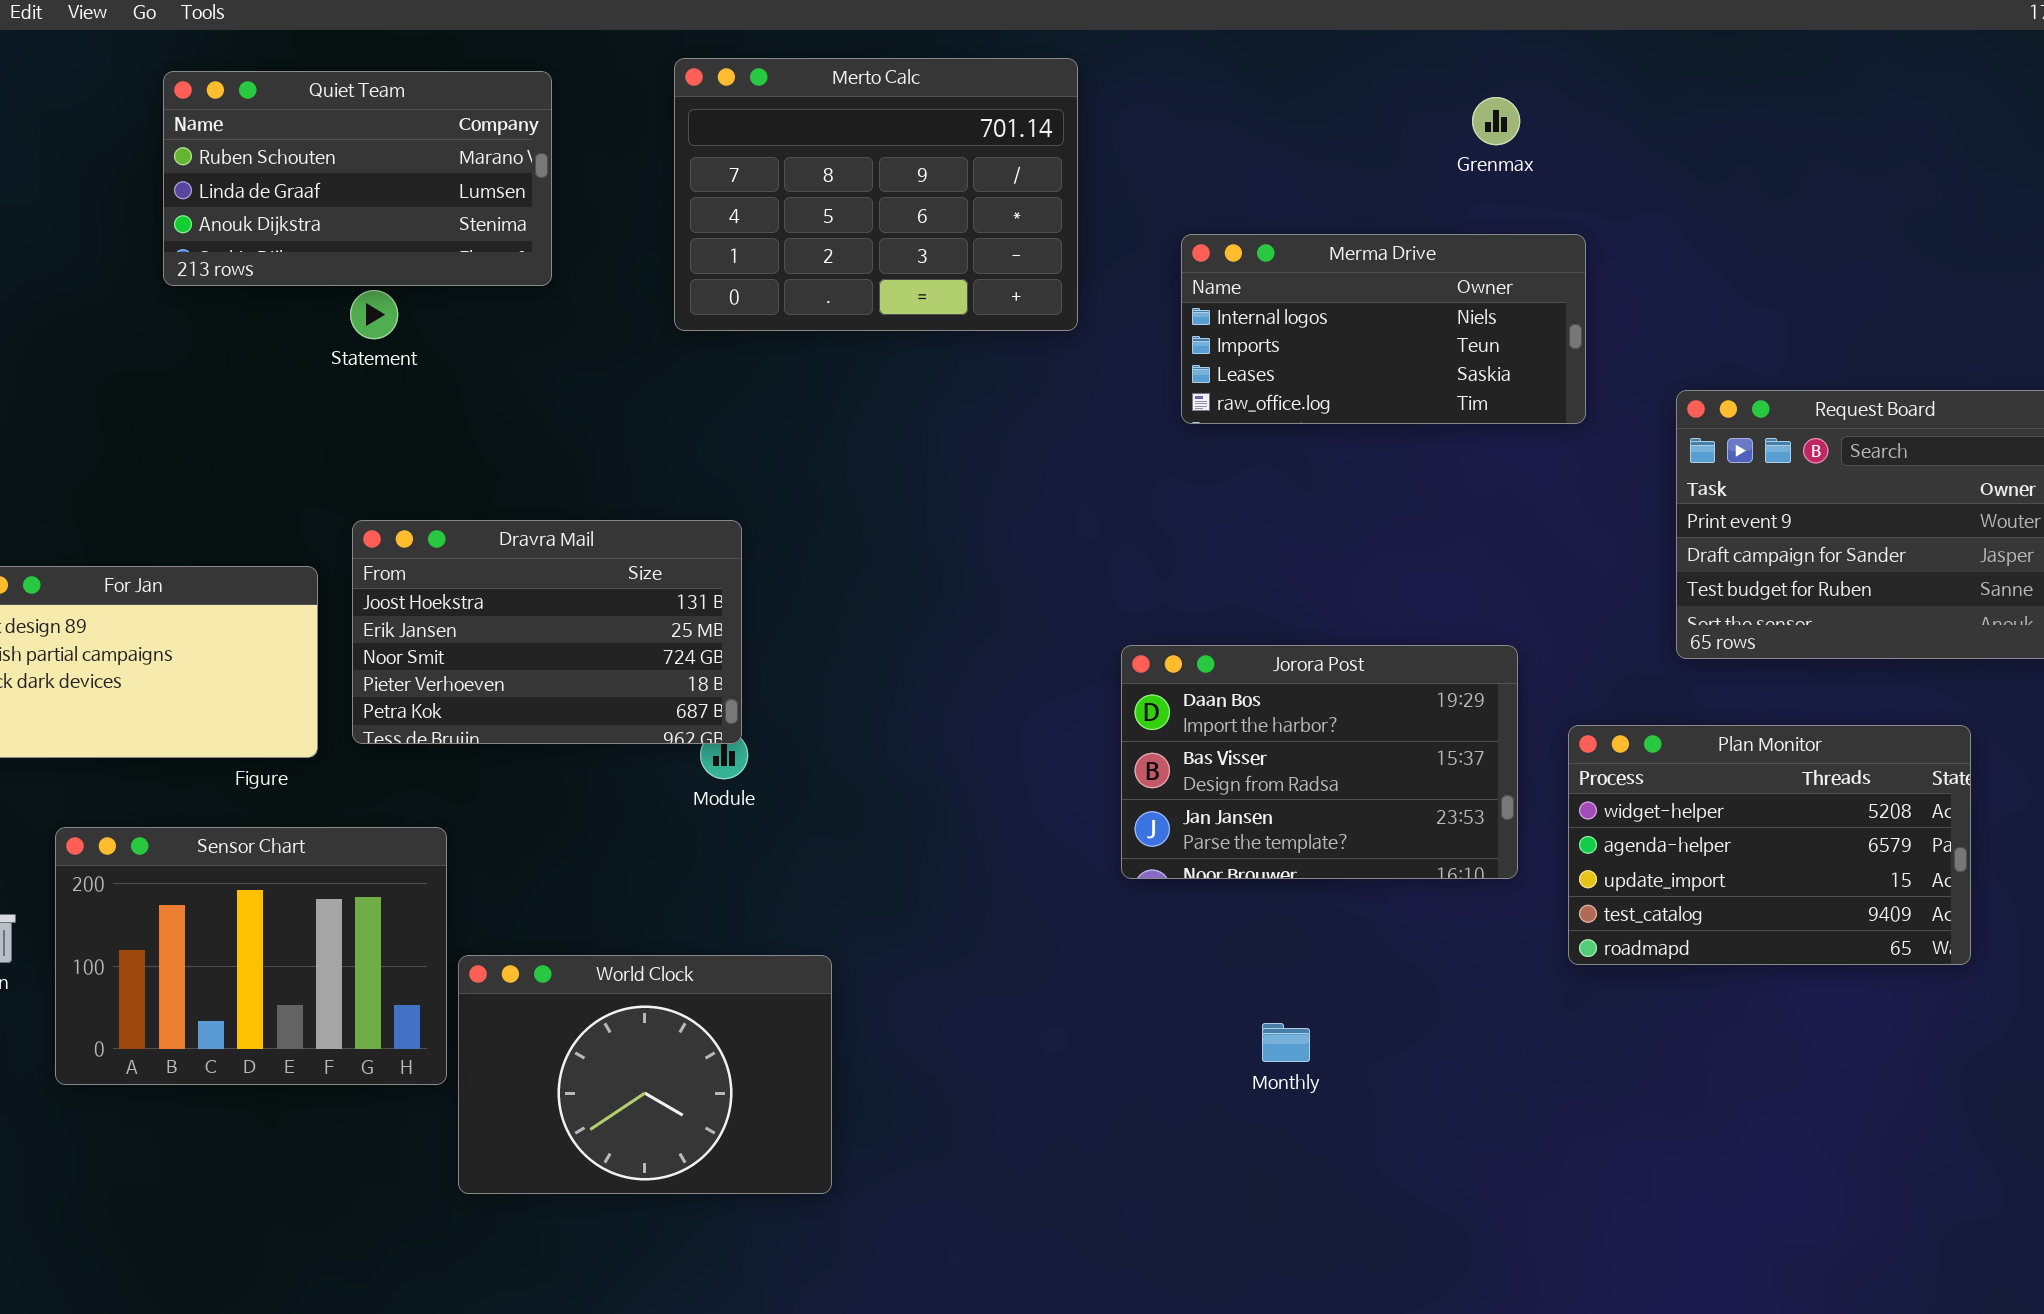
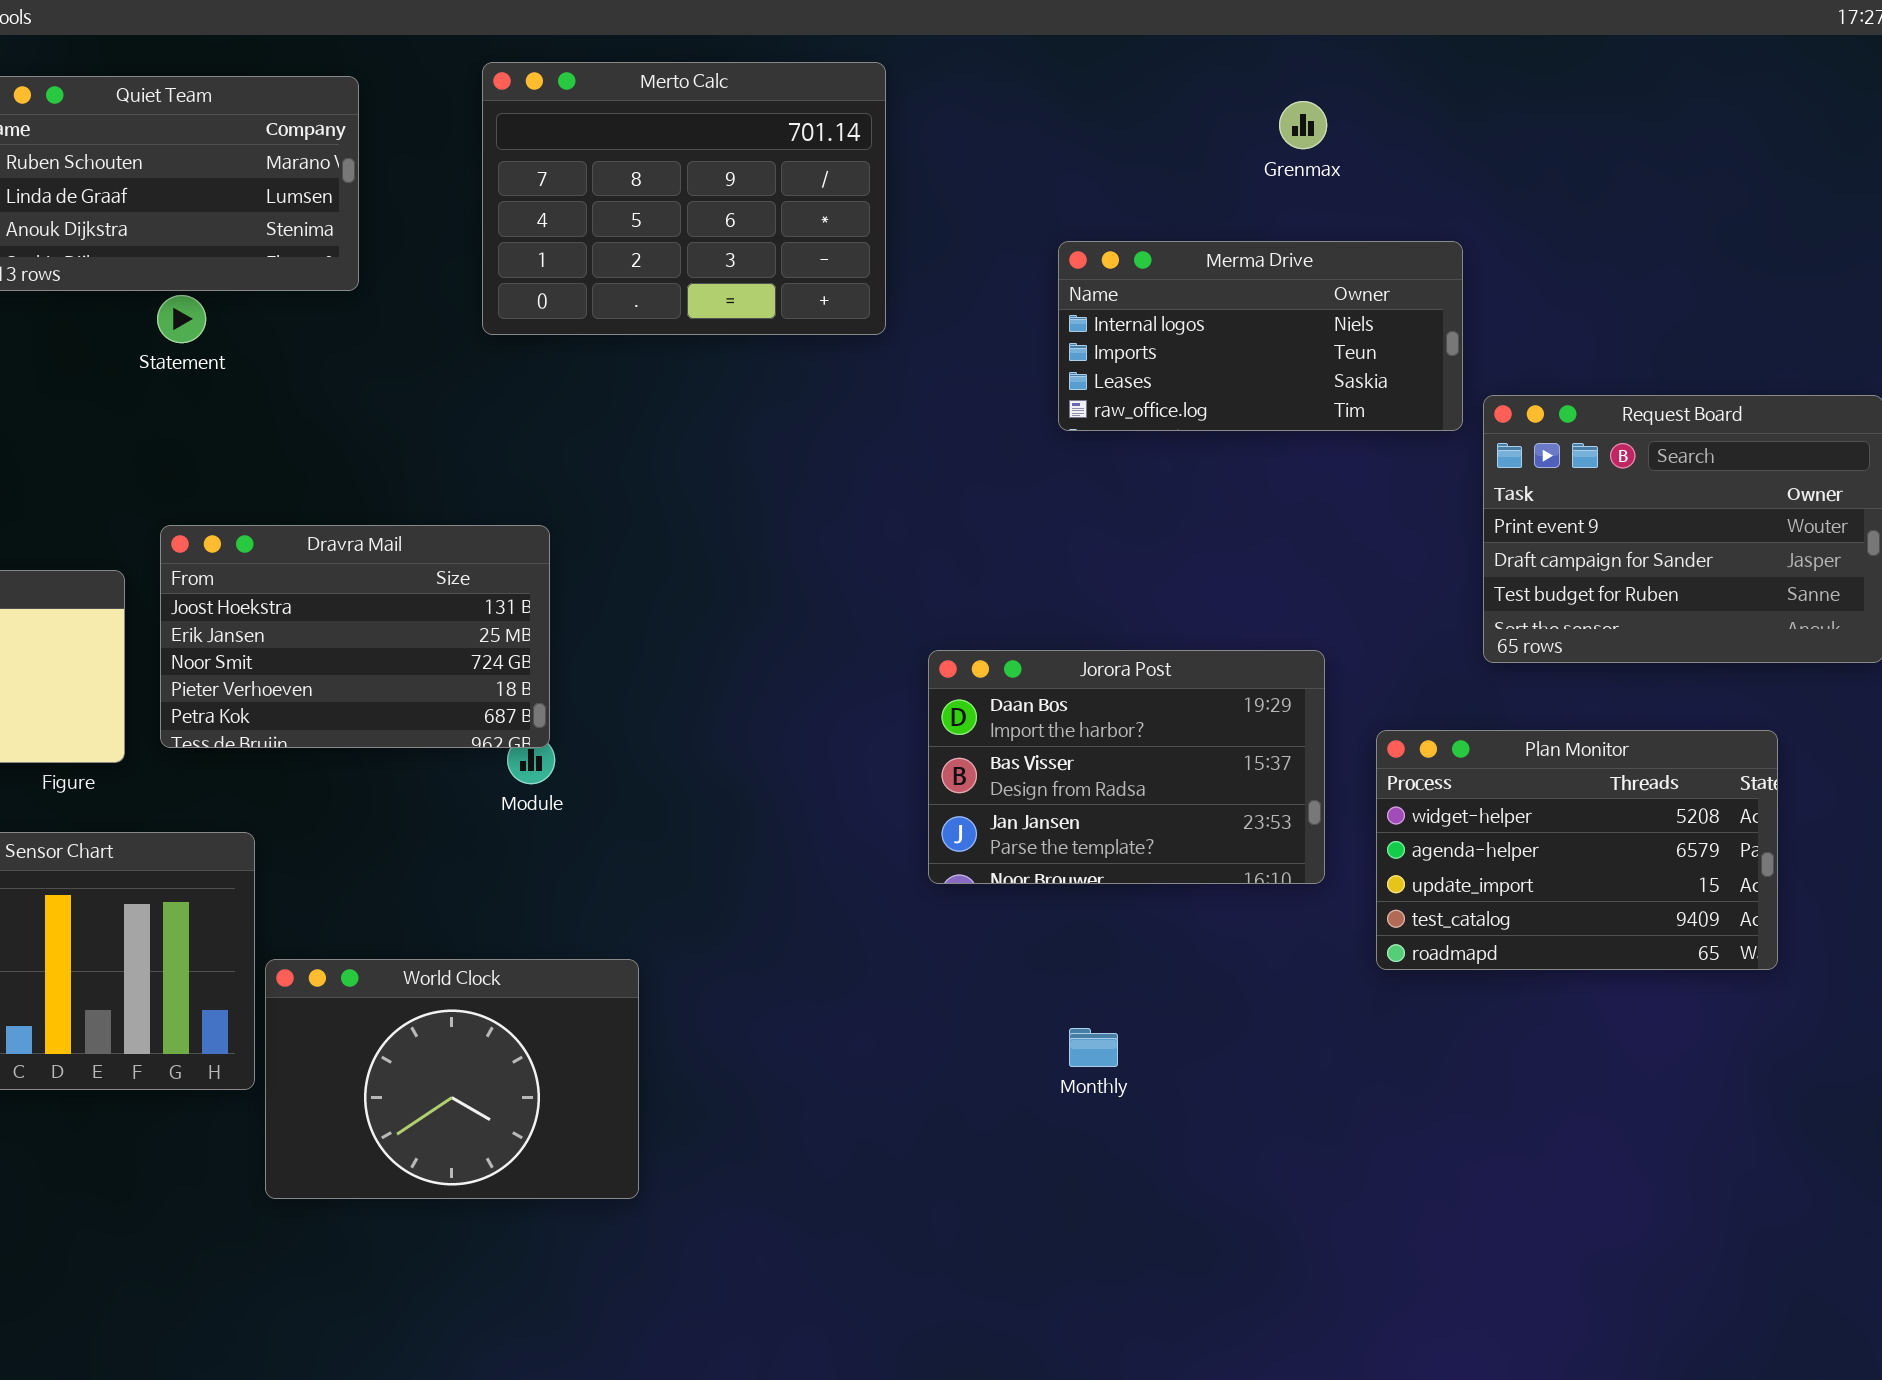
Merma Drive: [1181,234,1586,424] -> [1058,241,1463,431], moved

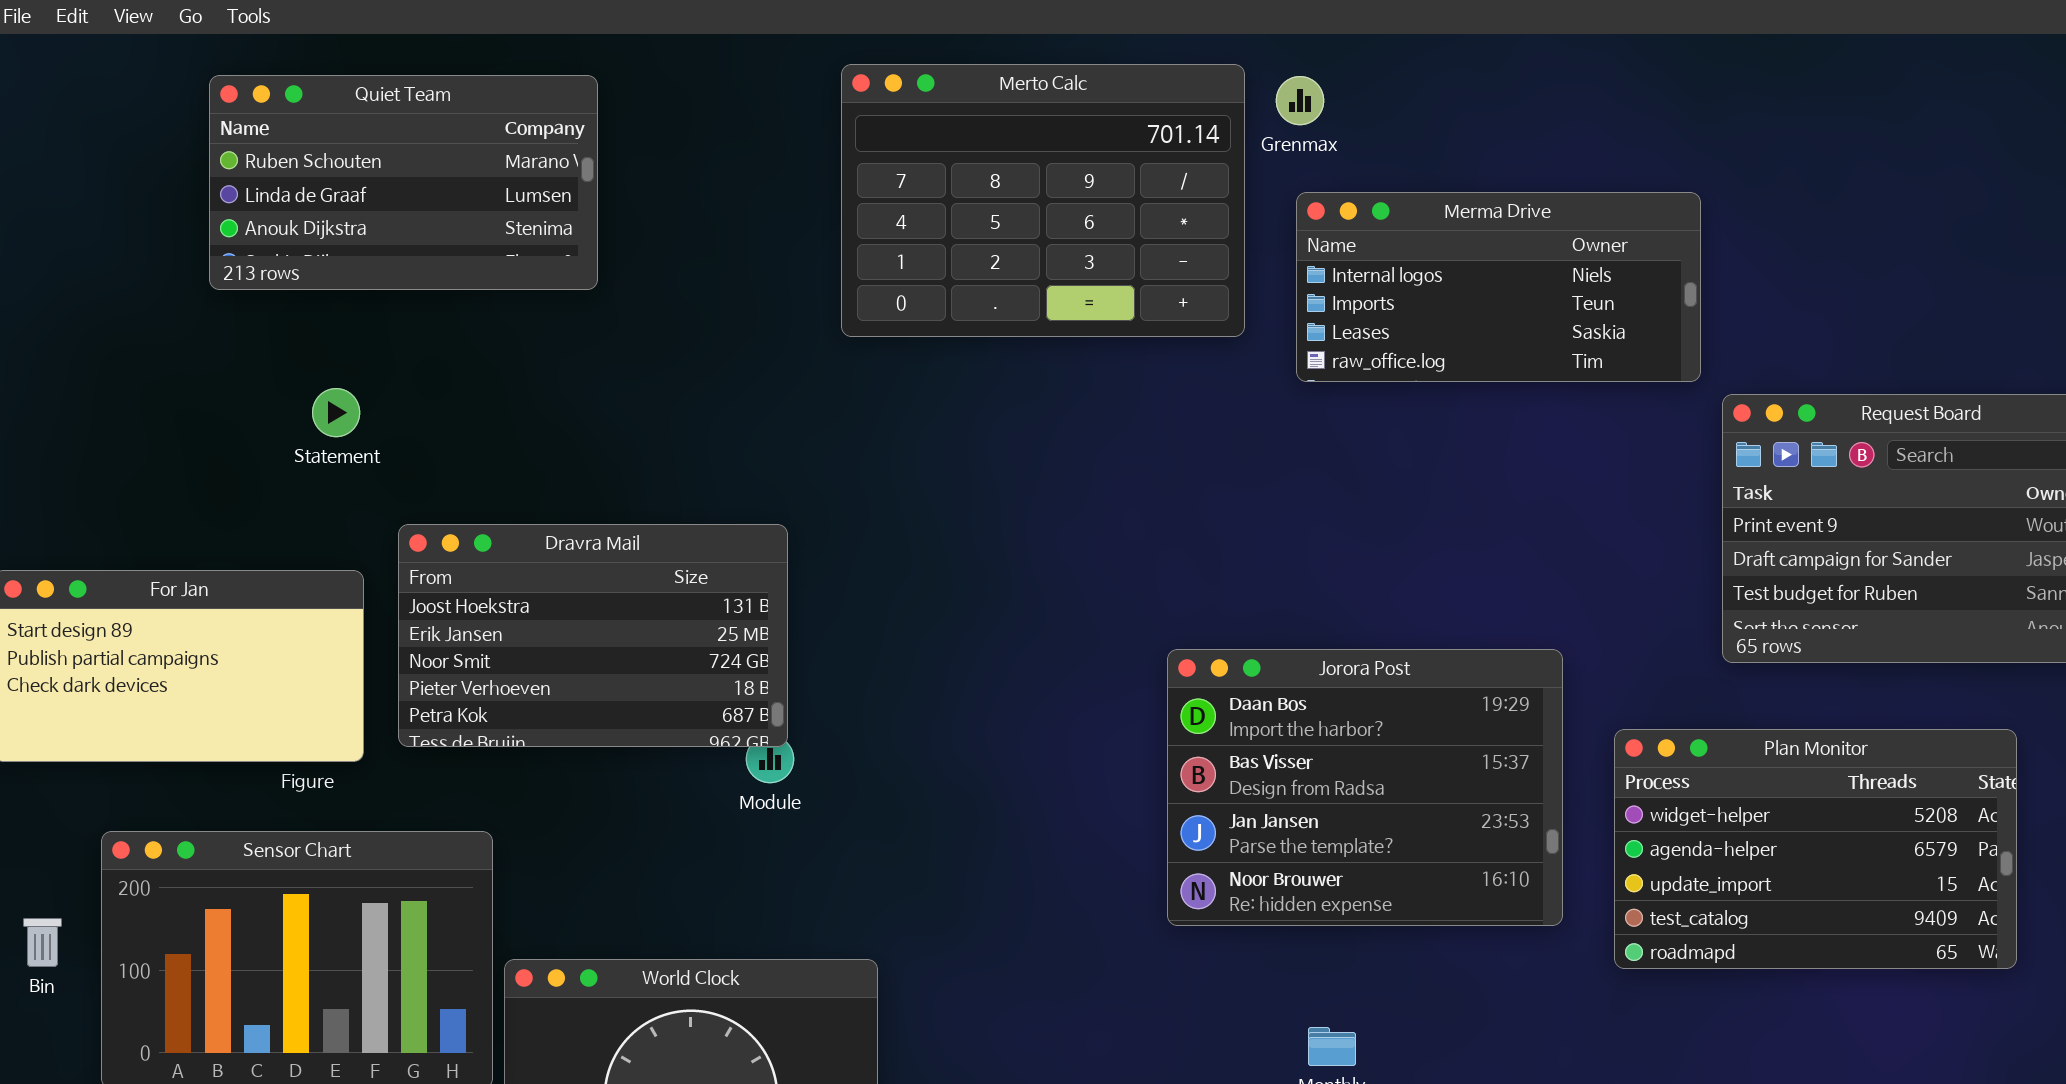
Merto Calc: [482,62,886,335] -> [841,64,1245,337], moved
Grenmax: [1279,101,1327,149] -> [1276,76,1324,125], moved
Merma Drive: [1058,241,1463,431] -> [1296,192,1701,382], moved
Statement: [157,295,206,343] -> [312,388,360,437], moved
Jorora Post: [928,650,1325,884] -> [1167,649,1563,926], resized

